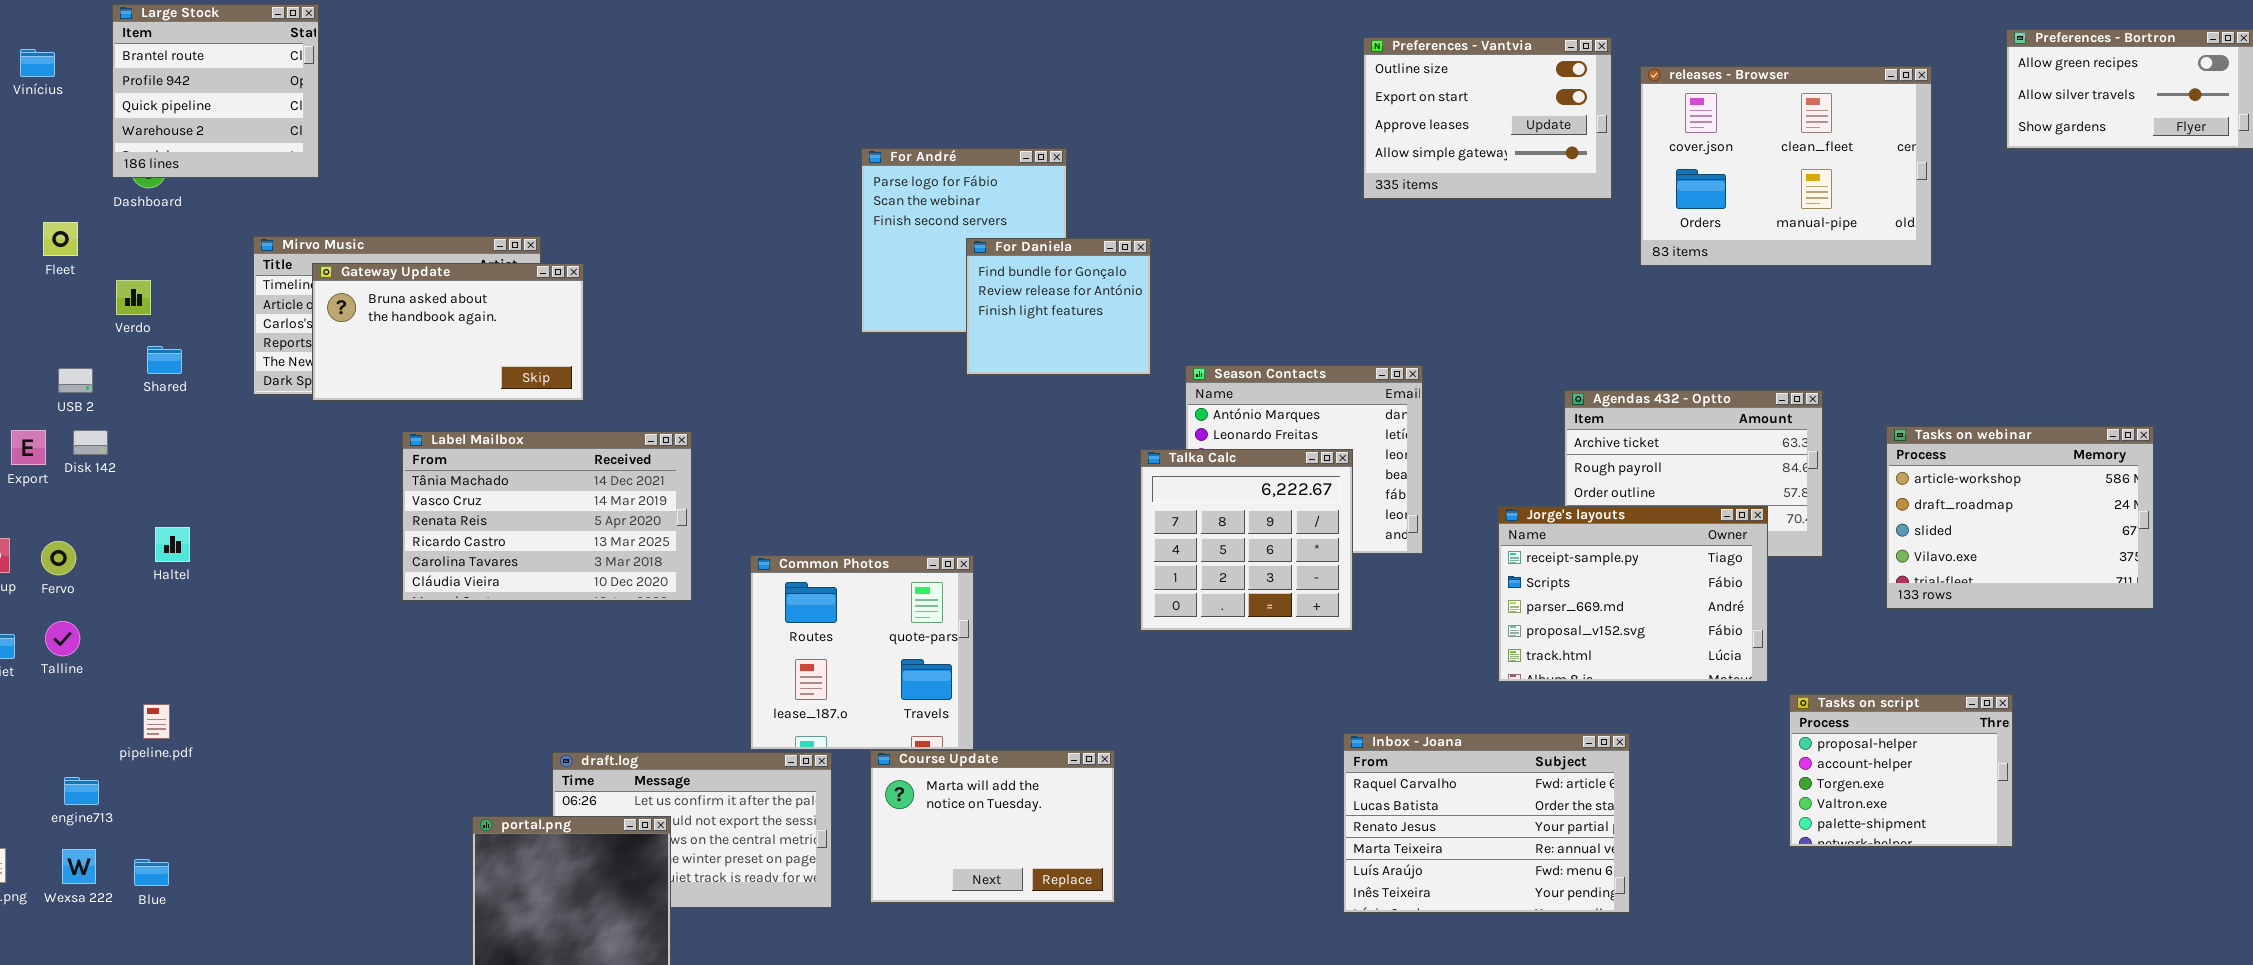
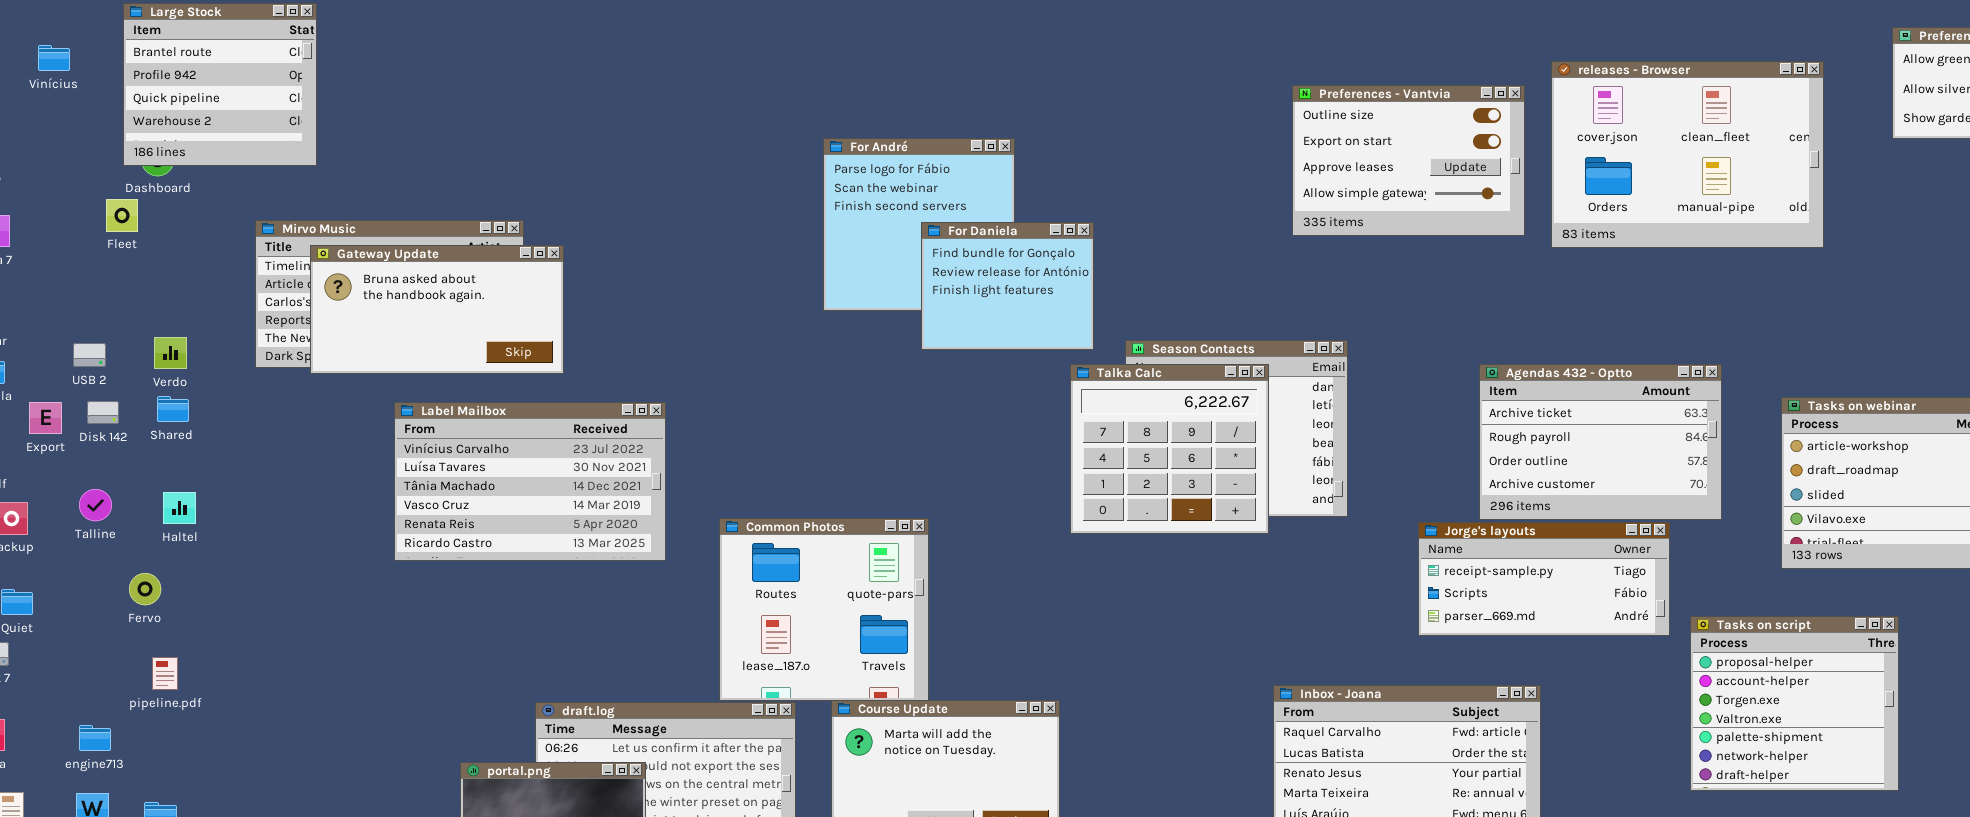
Preferences - Vantvia: [1363,37,1612,199] -> [1292,85,1525,236], moved
Fleet: [43,222,78,256] -> [106,199,138,232], moved
Verdo: [116,280,151,315] -> [154,337,187,369], moved
Shared: [147,346,182,374] -> [157,396,189,422], moved
Label Mailbox: [402,431,692,601] -> [394,402,666,561], scrolled up 2 rows
Talka Calc: [1140,449,1353,631] -> [1070,364,1269,534], moved
Jorge's layouts: [1498,506,1768,682] -> [1418,522,1670,636], resized
Fervo: [41,541,76,575] -> [129,573,161,605], moved
Talline: [45,621,80,656] -> [79,489,112,521], moved
Tasks on script: [1789,694,2013,847] -> [1690,616,1899,791], resized

